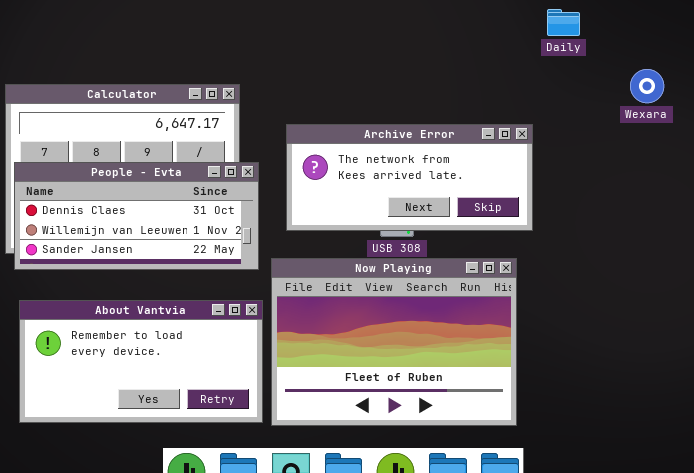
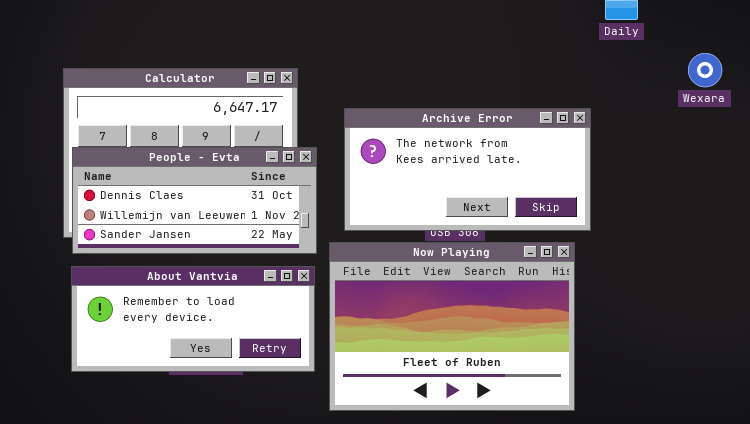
Archive Error: [286,124,533,231] -> [344,108,591,231], resized
About Vantvia: [19,300,263,423] -> [71,266,315,372], moved, resized

